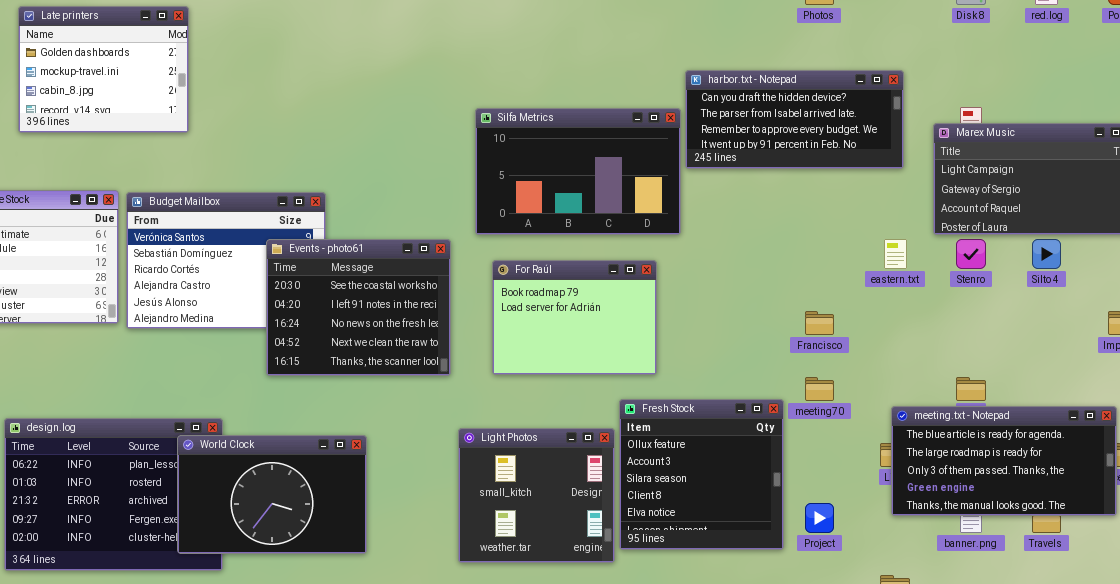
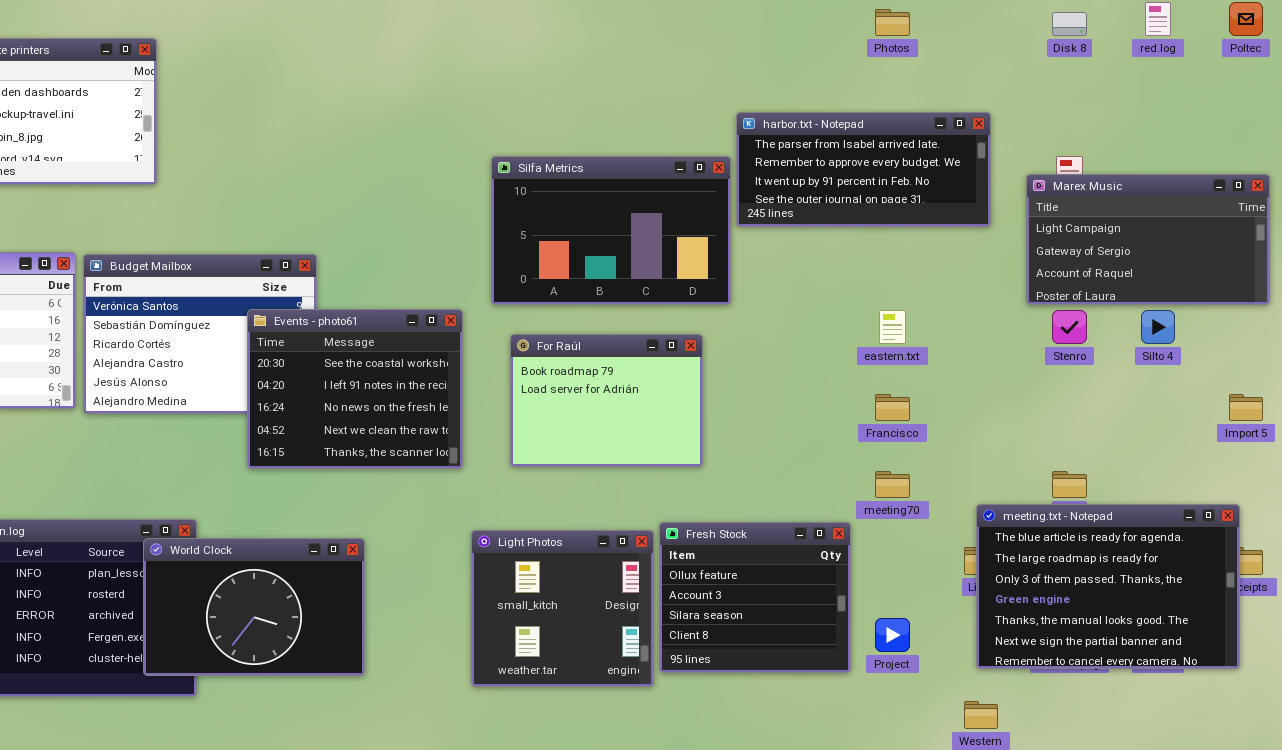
harbor.txt - Notepad: [685,70,904,169] -> [736,112,991,227], scrolled down 1 row
eastern.txt: [884,239,907,269] -> [879,310,906,344], moved
Fresh Stock: [619,399,784,550] -> [659,522,851,673], resized
meeting.txt - Notepad: [891,406,1117,516] -> [976,504,1240,669], resized

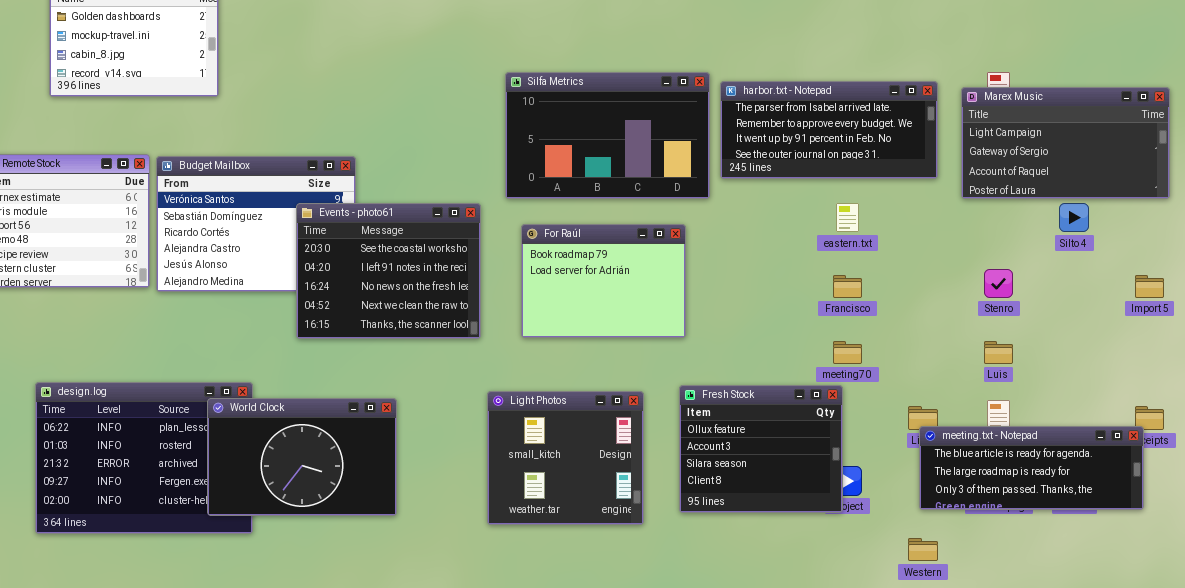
harbor.txt - Notepad: [736,112,991,227] -> [720,81,938,179], moved
Stenro: [1052,310,1087,344] -> [984,269,1013,298], moved
meeting.txt - Notepad: [976,504,1240,669] -> [919,426,1144,510], resized
Fresh Stock: [659,522,851,673] -> [679,385,843,513], moved

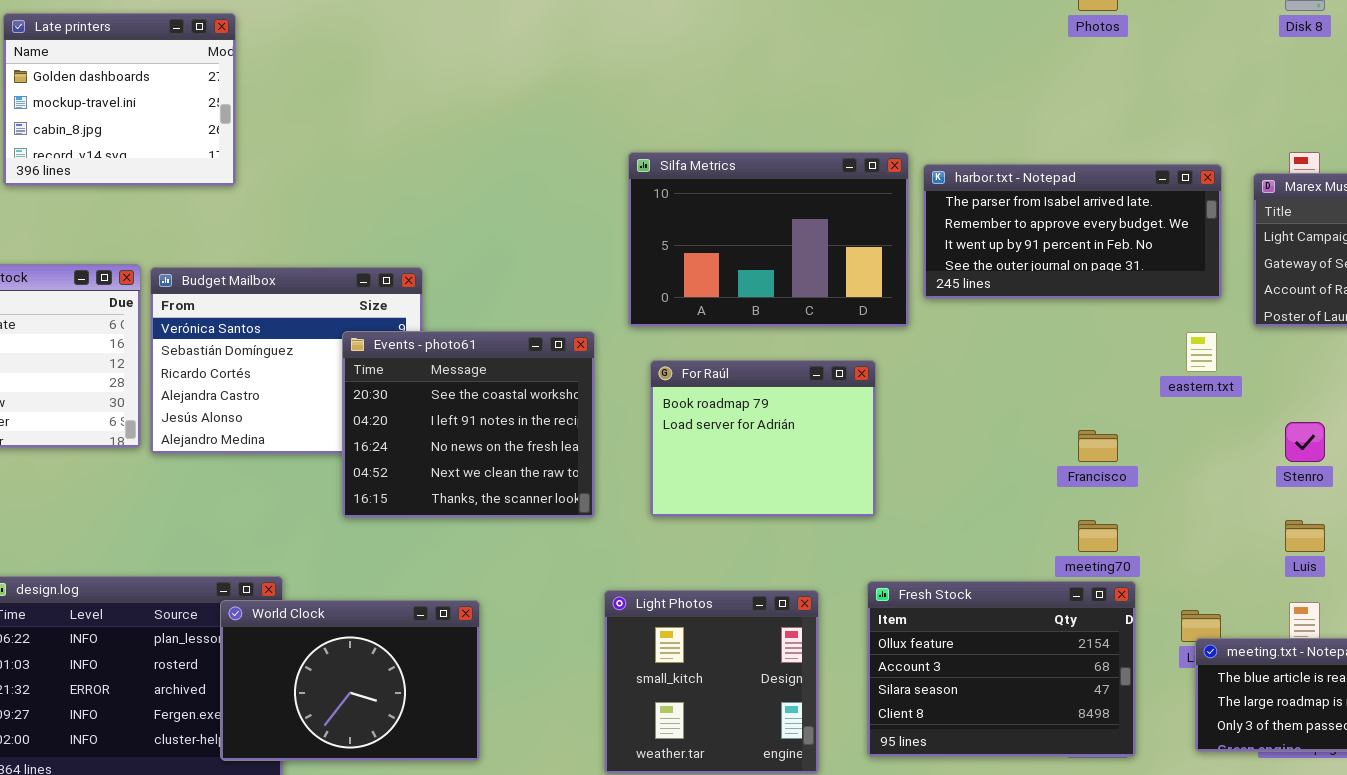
eastern.txt: [836,203,859,232] -> [1186,332,1217,372], moved
Fresh Stock: [679,385,843,513] -> [867,581,1136,757], resized

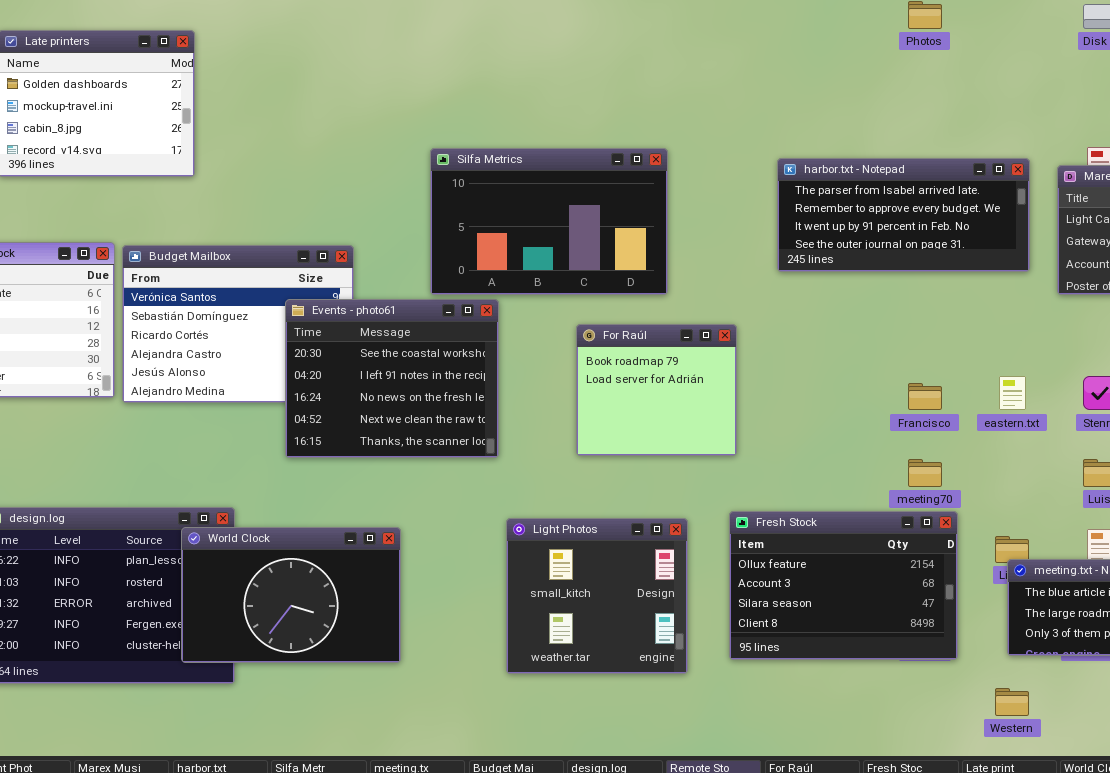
Silfa Metrics: [628,152,909,327] -> [430,148,668,295], moved
eastern.txt: [1186,332,1217,372] -> [999,376,1026,410], moved
For Raúl: [650,360,876,517] -> [576,324,737,456], resized

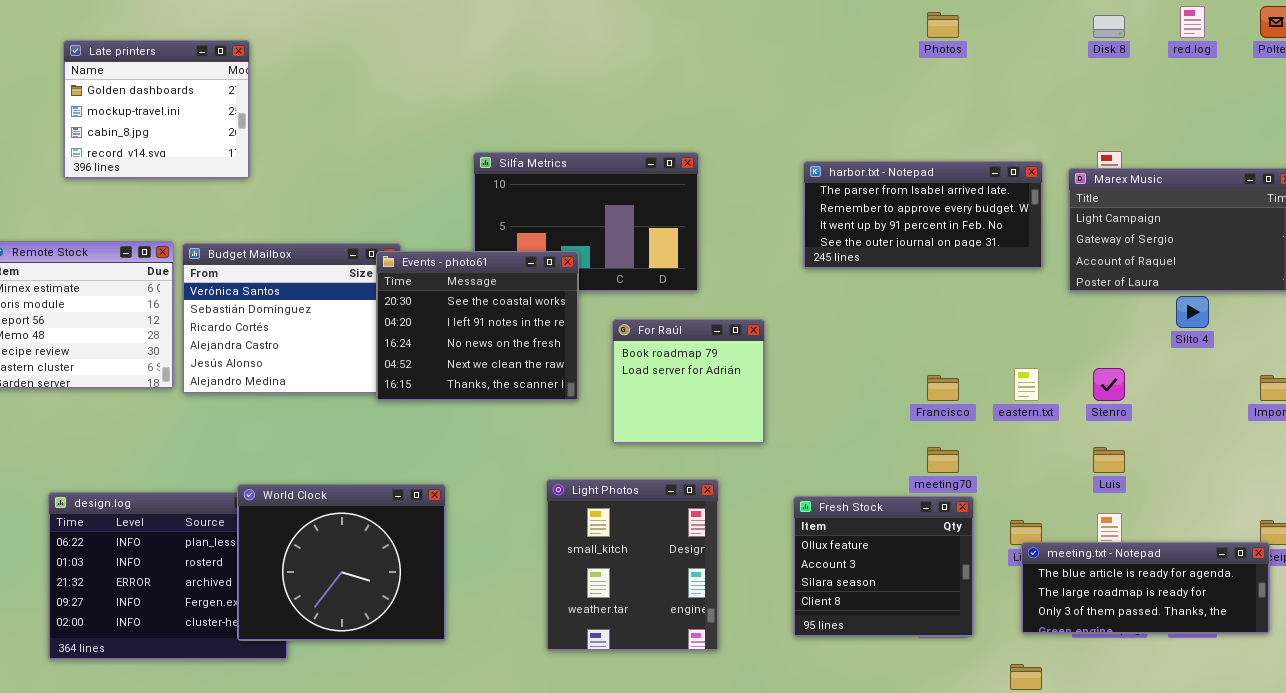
Events - photo61: [285,299,499,458] -> [376,251,579,401], moved
Fresh Stock: [729,511,958,660] -> [793,496,974,637], resized
Light Photos: [506,518,688,674] -> [546,479,719,651], resized
World Clock: [181,527,401,663] -> [237,484,446,641], resized

